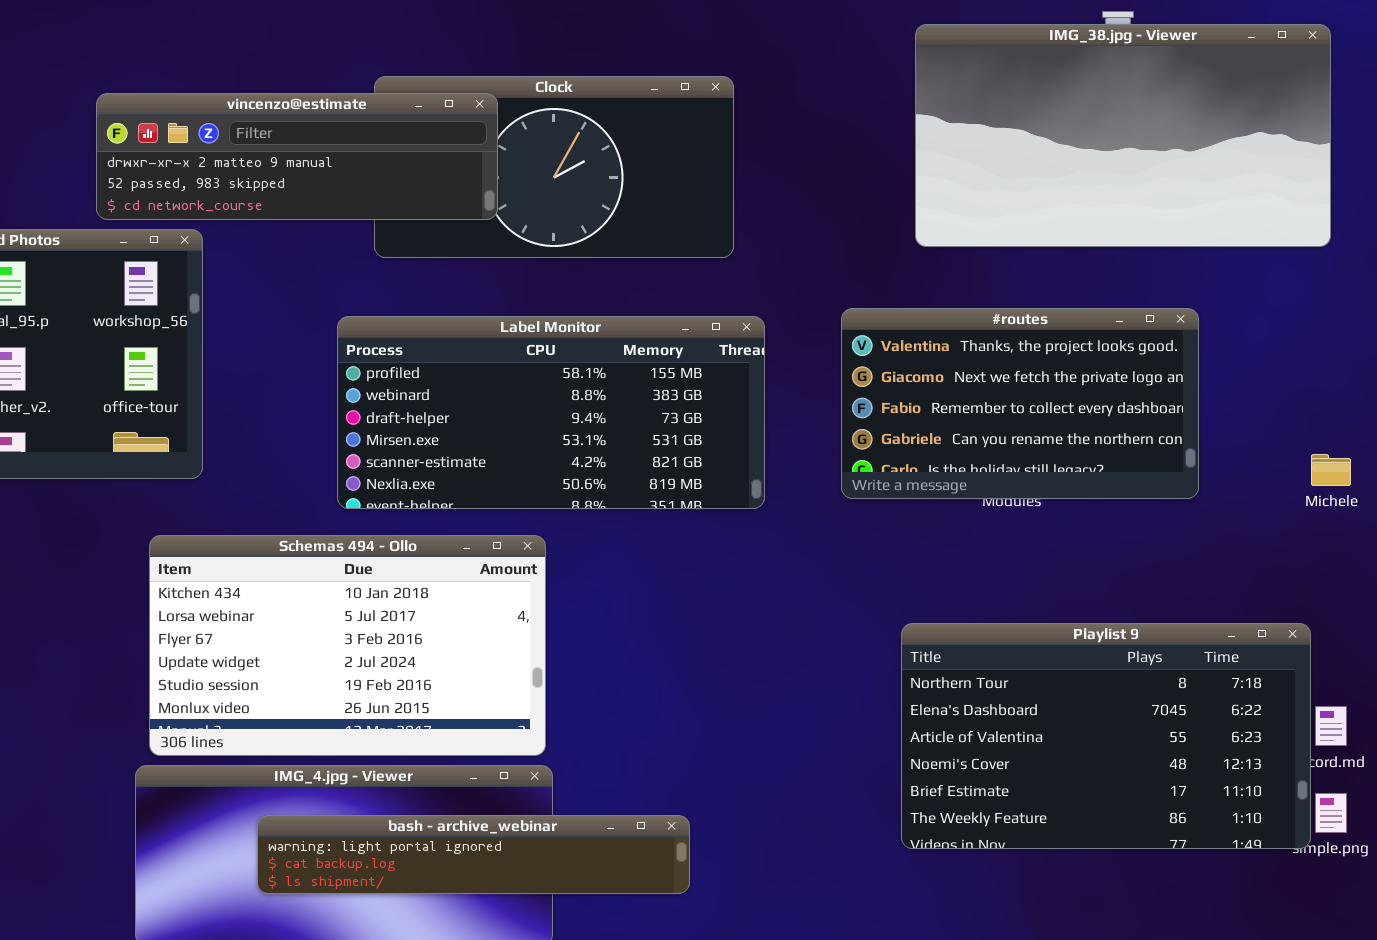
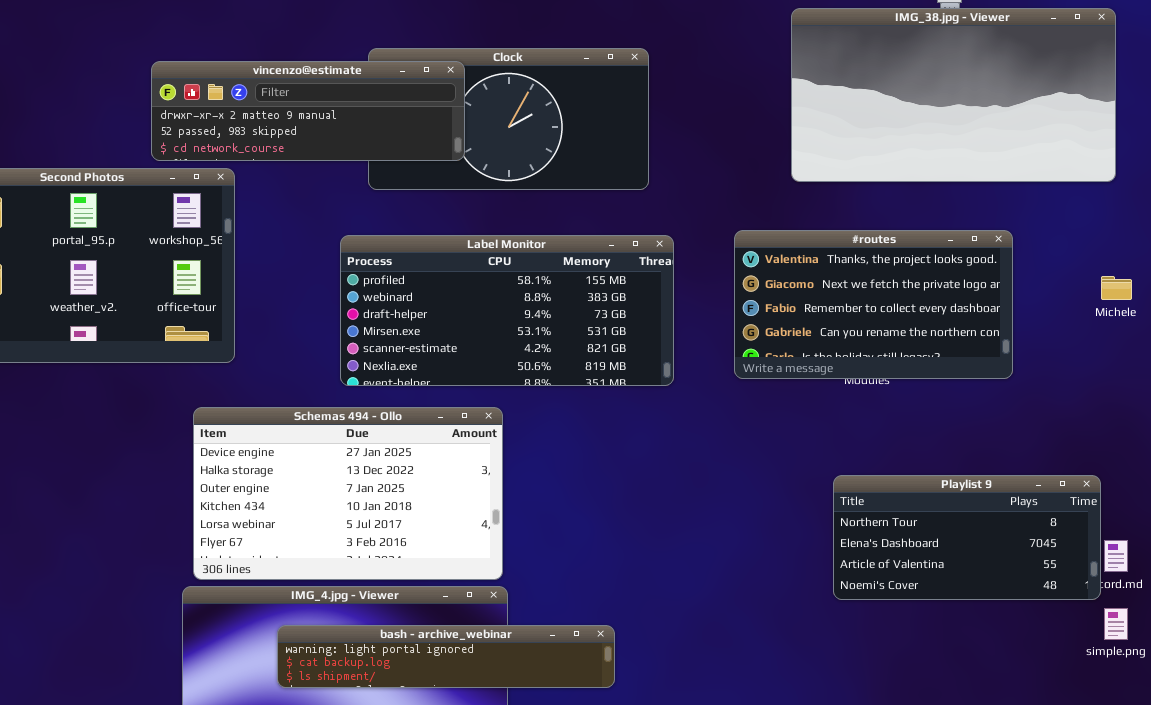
Michele: [1311,454,1351,486] -> [1101,276,1132,300], moved
Schemas 494 - Ollo: [149,535,546,756] -> [193,407,503,580], scrolled up 3 rows
Playlist 9: [901,623,1311,849] -> [833,475,1101,600], resized

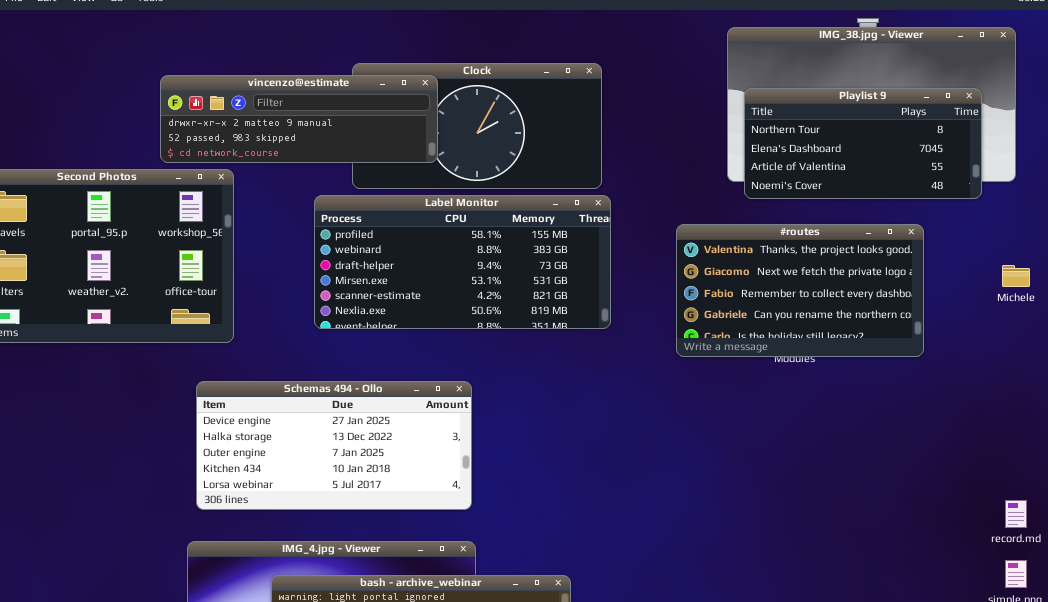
Label Monitor: [340,235,674,386] -> [314,195,611,329], moved
Schemas 494 - Ollo: [193,407,503,580] -> [196,381,472,510], resized
Playlist 9: [833,475,1101,600] -> [744,88,982,199], moved

